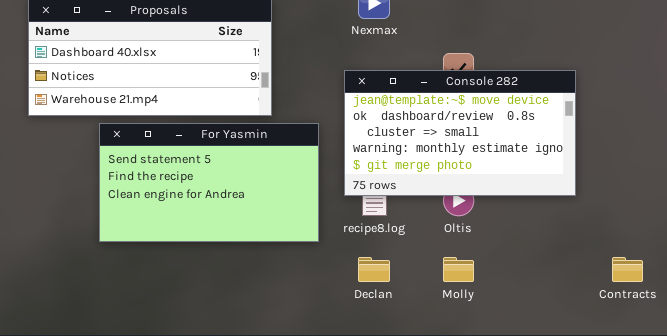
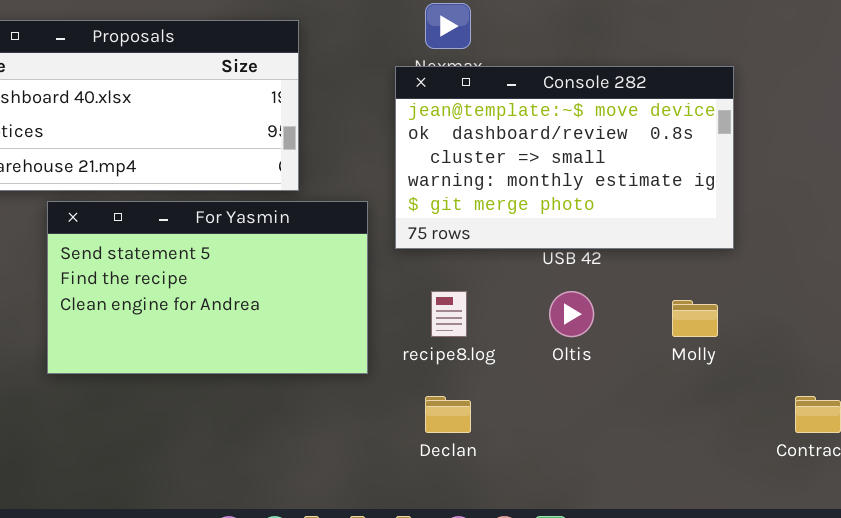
Console 282: [344,70,576,196] -> [395,66,734,249], moved
Molly: [443,257,474,282] -> [672,300,718,337], moved

